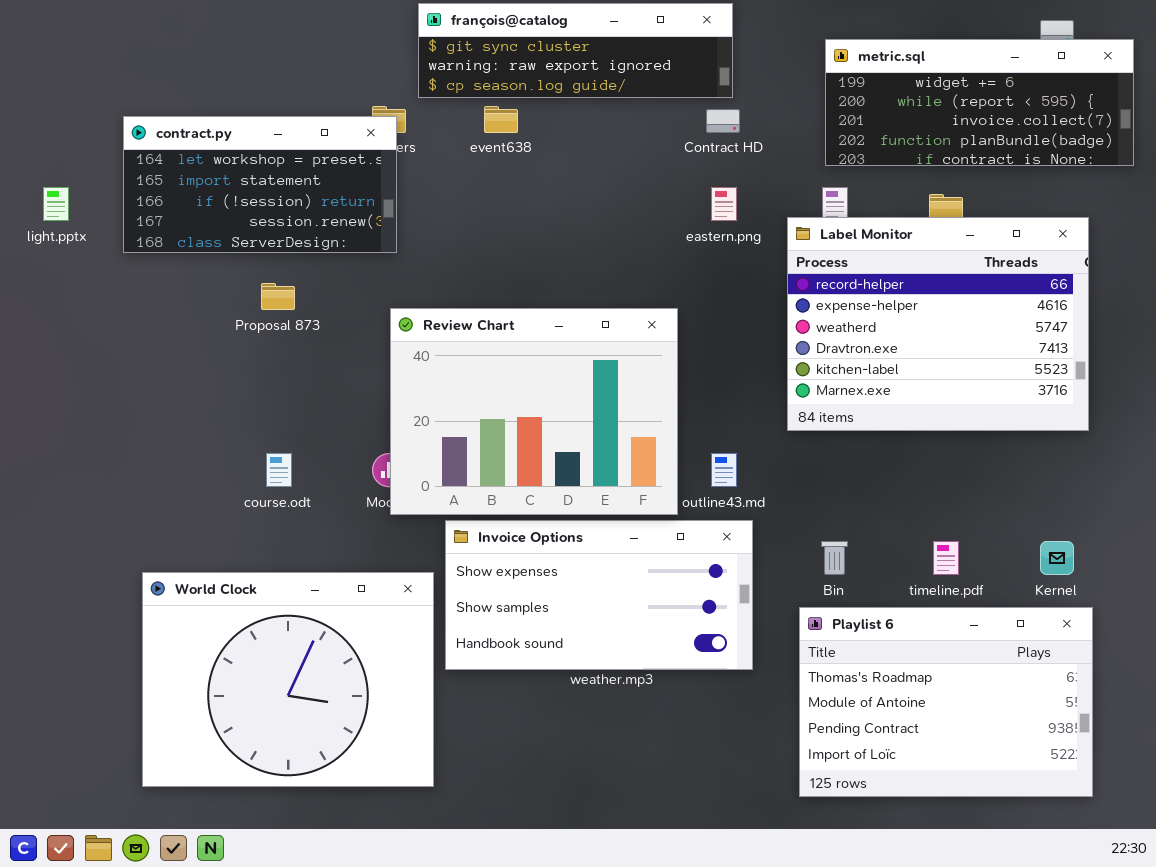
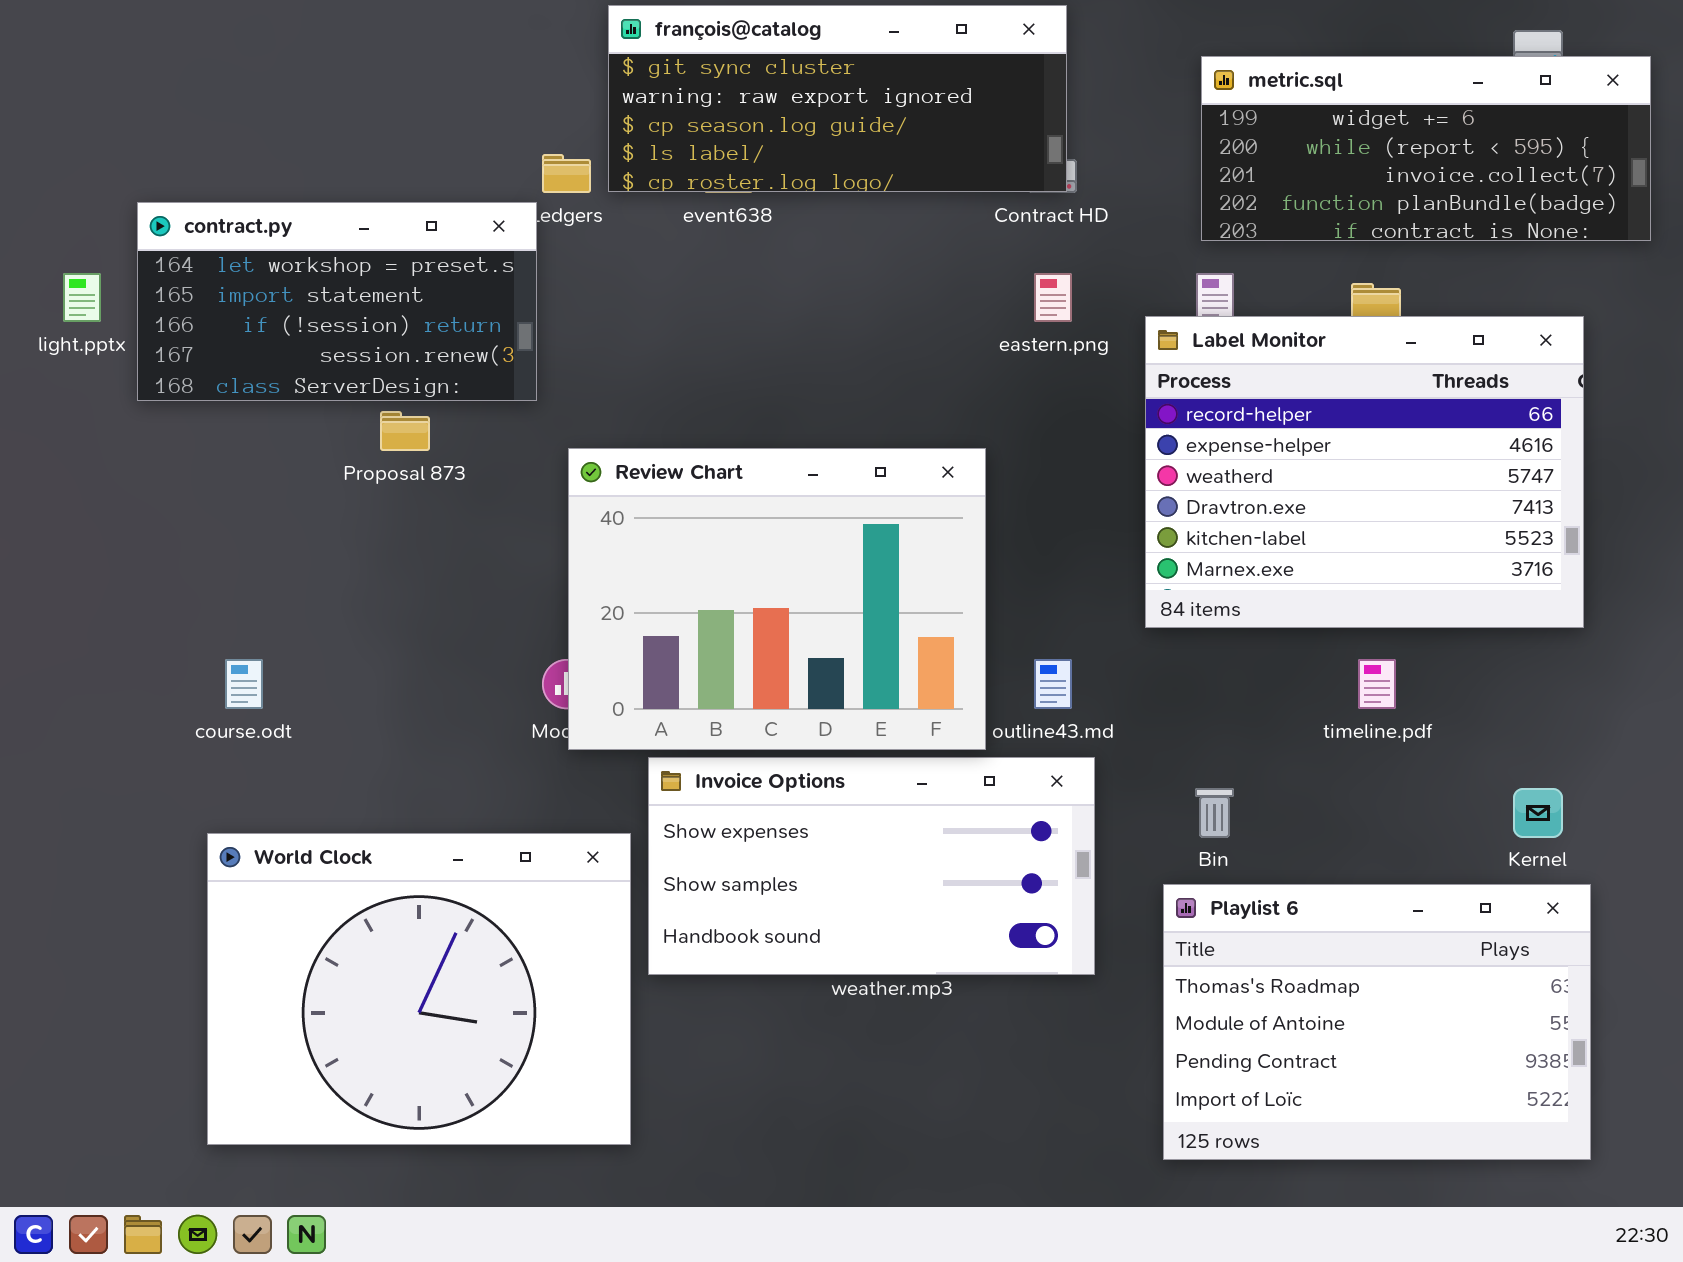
françois@catalog: [418,3,733,98] -> [608,5,1067,192], resized
contract.py: [123,116,397,253] -> [137,202,537,401], moved
course.odt: [266,453,292,487] -> [225,659,263,709], moved
timeline.pdf: [933,541,959,575] -> [1358,659,1396,709], moved

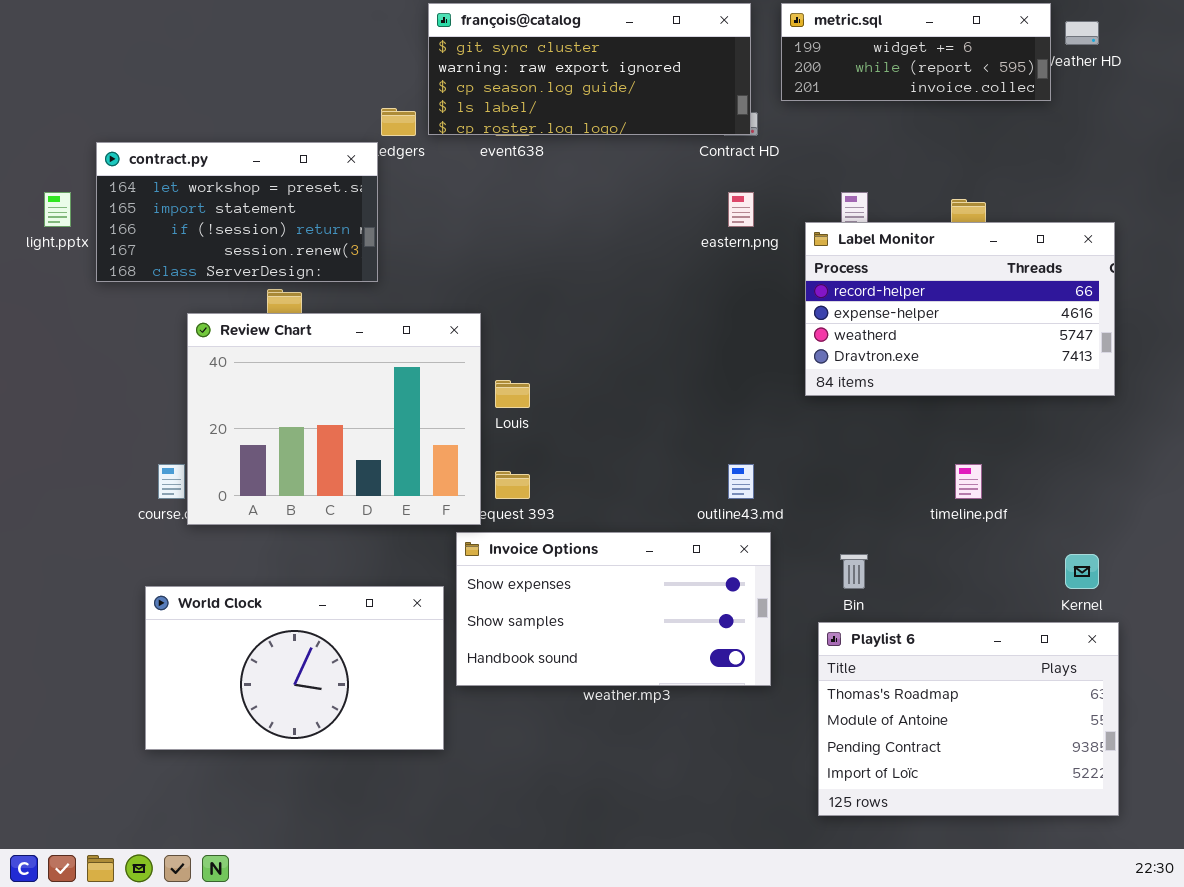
metric.sql: [1201,56,1651,241] -> [781,3,1051,101], moved, resized
Label Monitor: [1145,316,1584,628] -> [805,222,1115,396], resized
Review Chart: [568,448,986,750] -> [187,313,481,525], moved
World Clock: [207,833,631,1145] -> [145,586,444,750], resized

